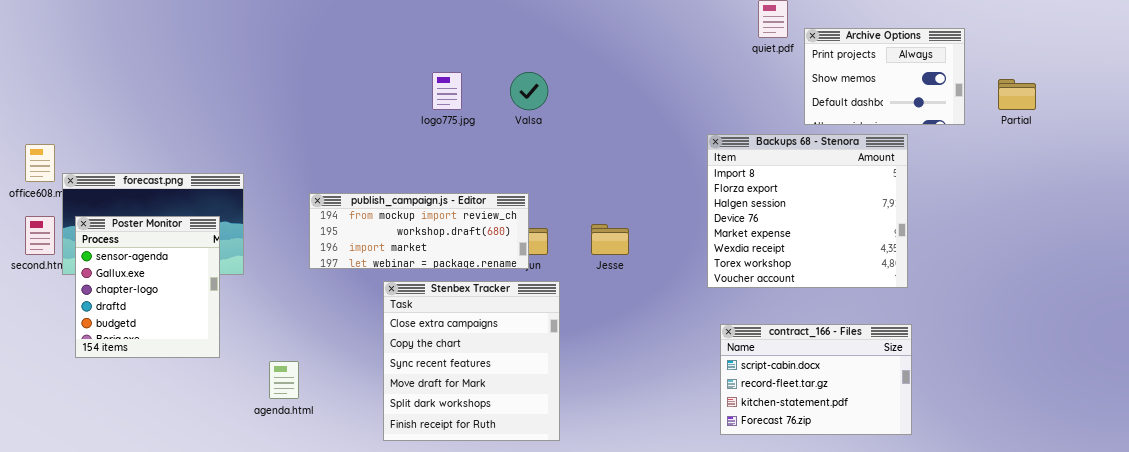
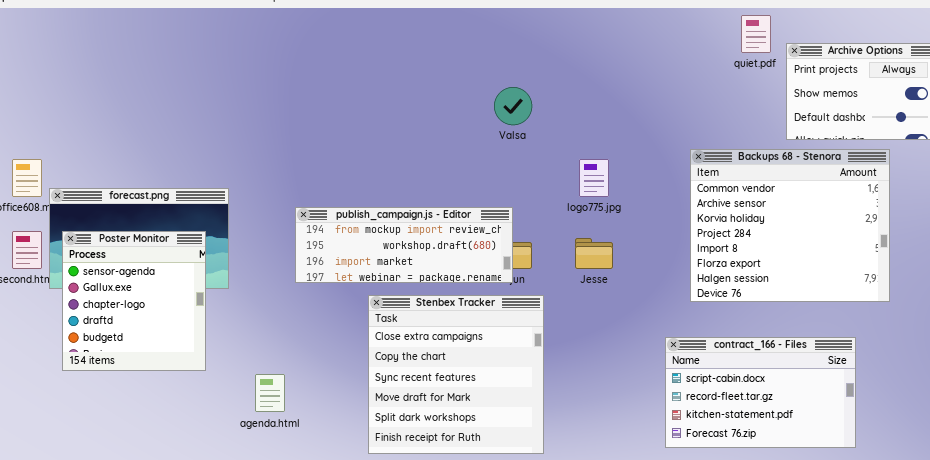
logo775.jpg: [432,72,462,110] -> [579,159,609,197], moved
Backups 68 - Stenora: [707,134,908,288] -> [690,149,890,302], scrolled up 4 rows
contract_166 - Files: [720,324,912,435] -> [665,337,856,448], moved

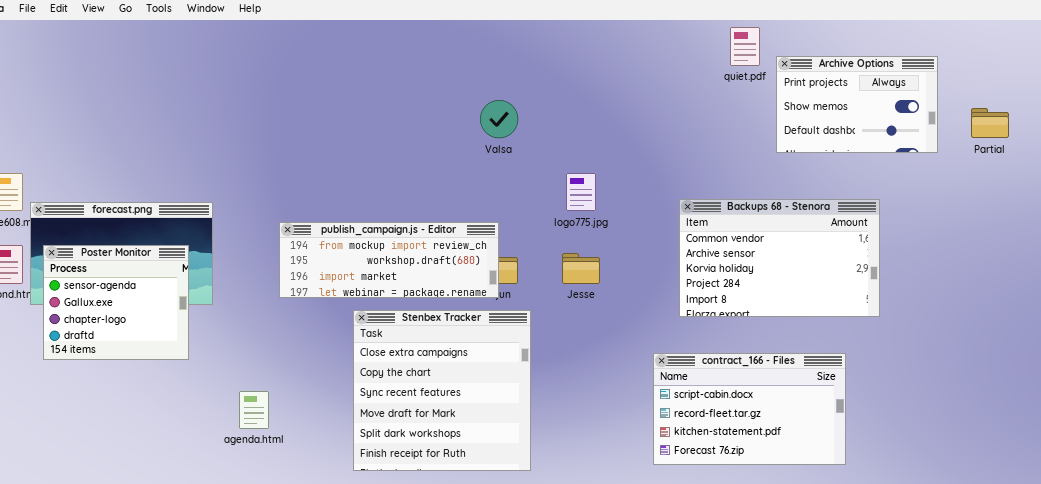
Backups 68 - Stenora: [690,149,890,302] -> [679,199,880,317], resized
Poster Monitor: [62,231,206,371] -> [43,245,189,360], resized

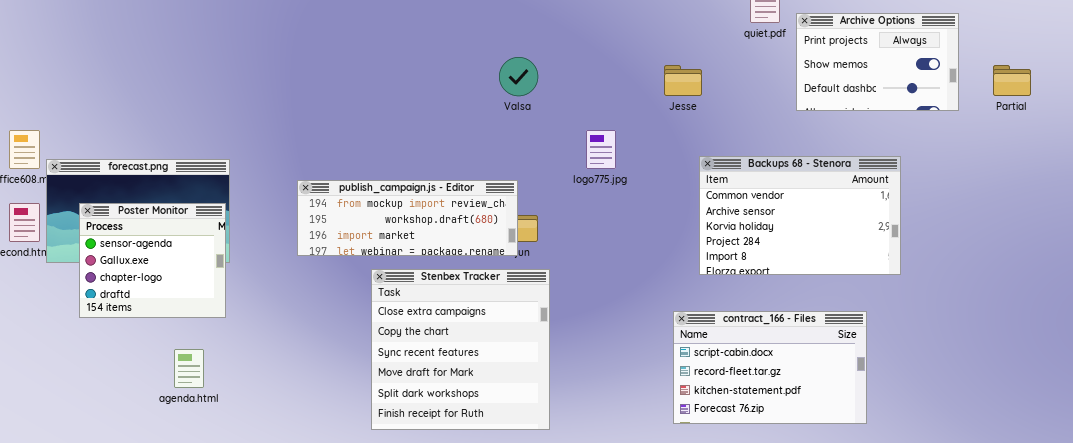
Poster Monitor: [43,245,189,360] -> [79,203,226,318], moved
Jesse: [562,253,600,284] -> [664,65,702,96], moved
agenda.html: [239,391,269,429] -> [174,349,204,388], moved

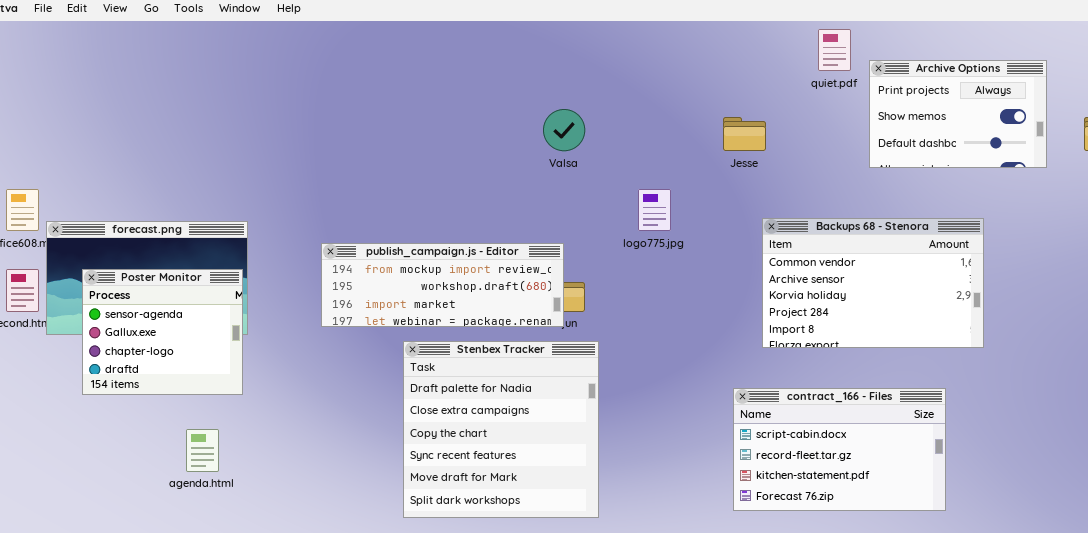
Stenbex Tracker: [371,269,550,430] -> [403,341,599,518], scrolled up 1 row

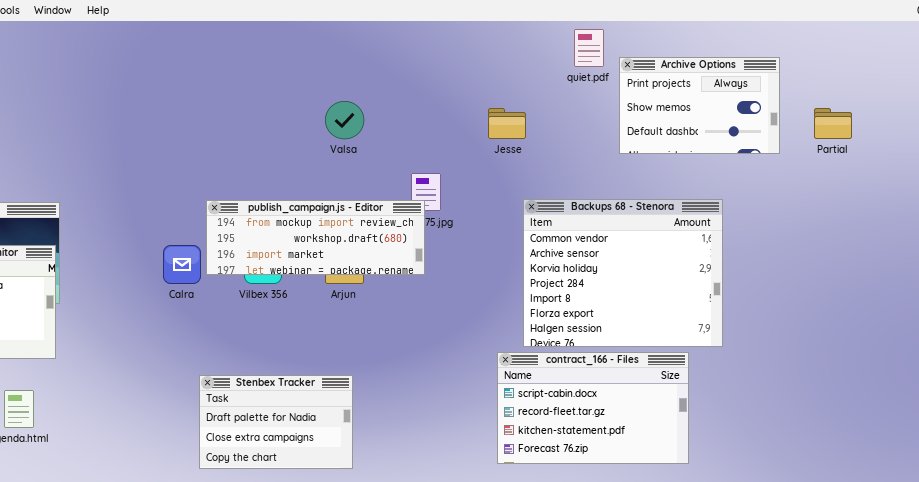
Backups 68 - Stenora: [762,218,984,348] -> [523,199,723,347], resized
publish_campaign.js - Editor: [321,243,564,327] -> [206,200,425,275], moved
Stenbex Tracker: [403,341,599,518] -> [199,375,353,469], resized

